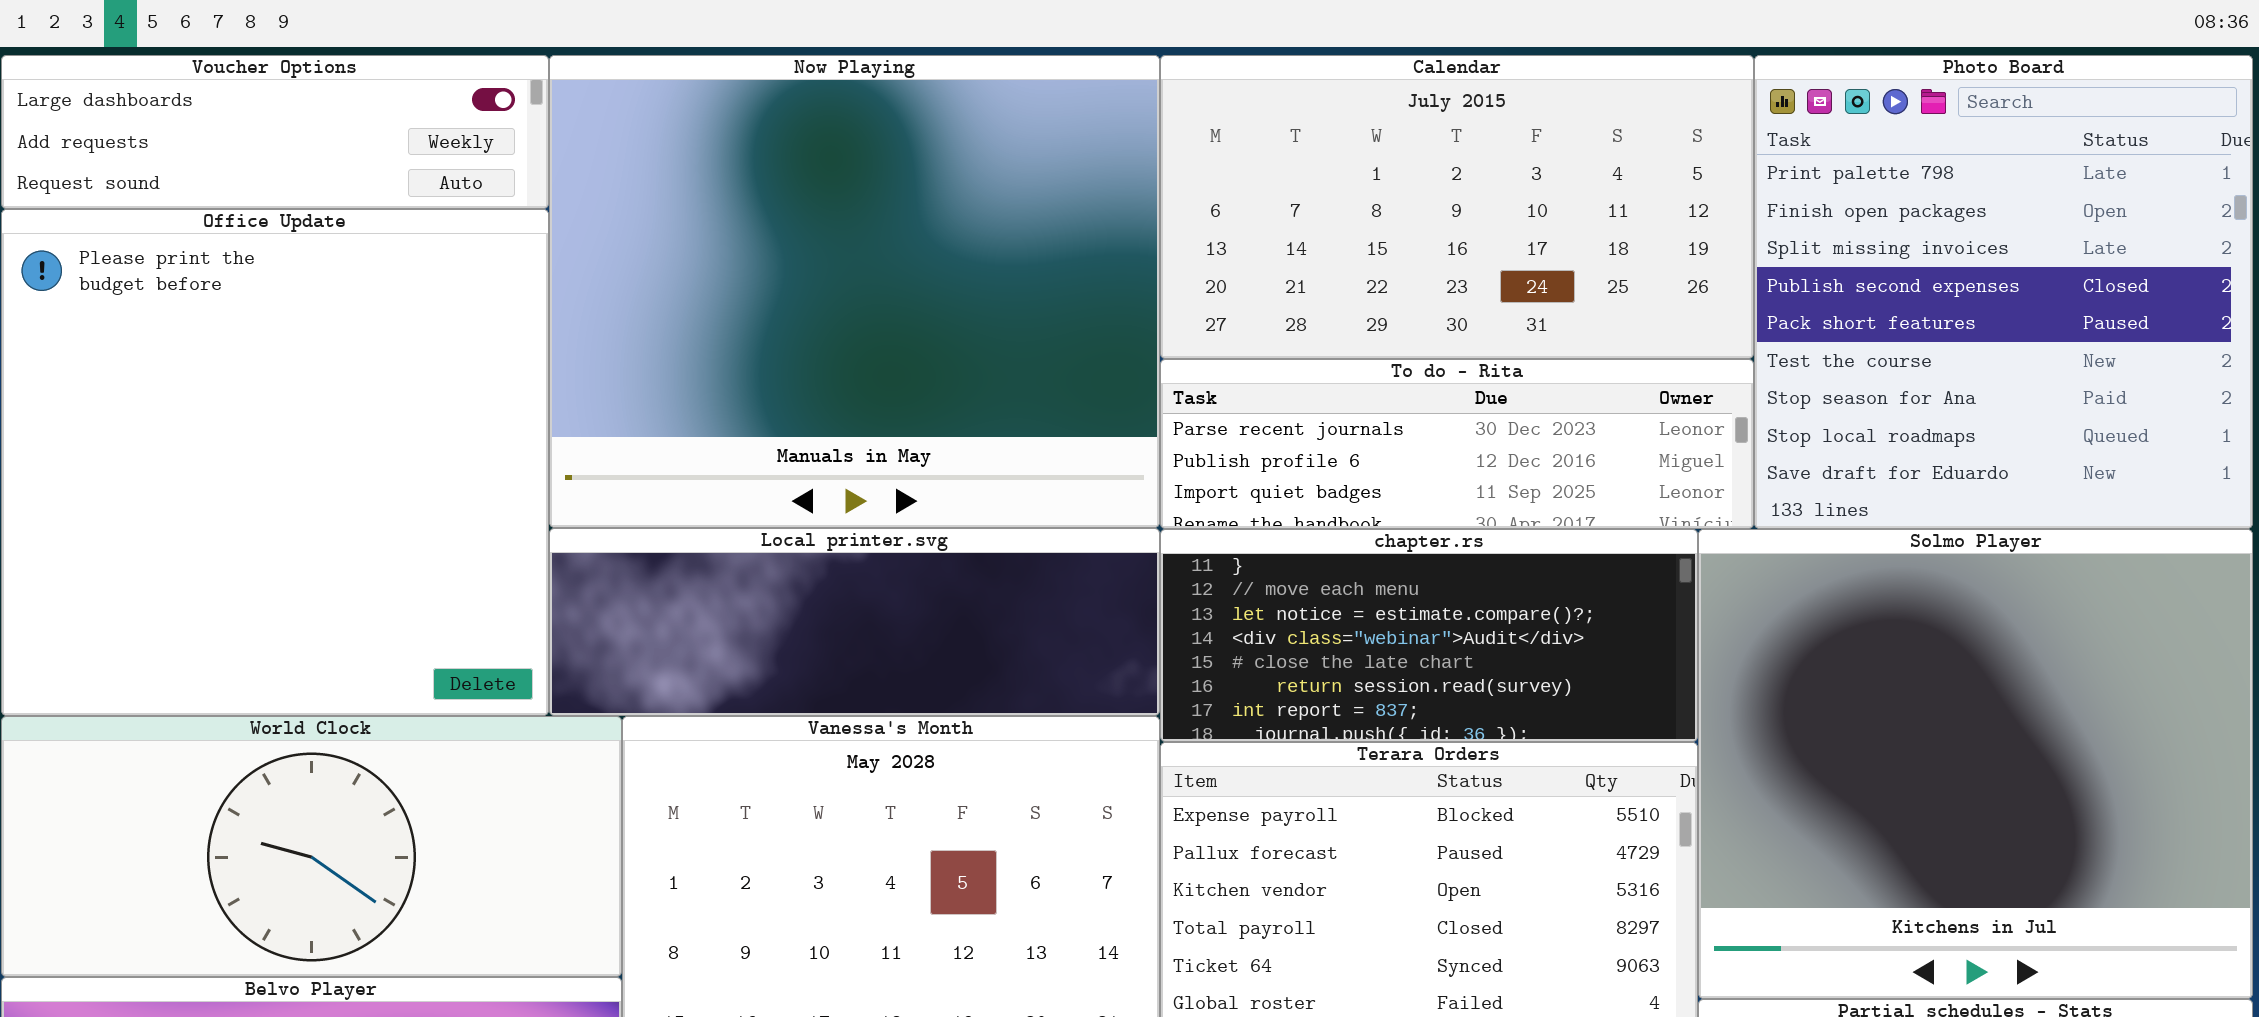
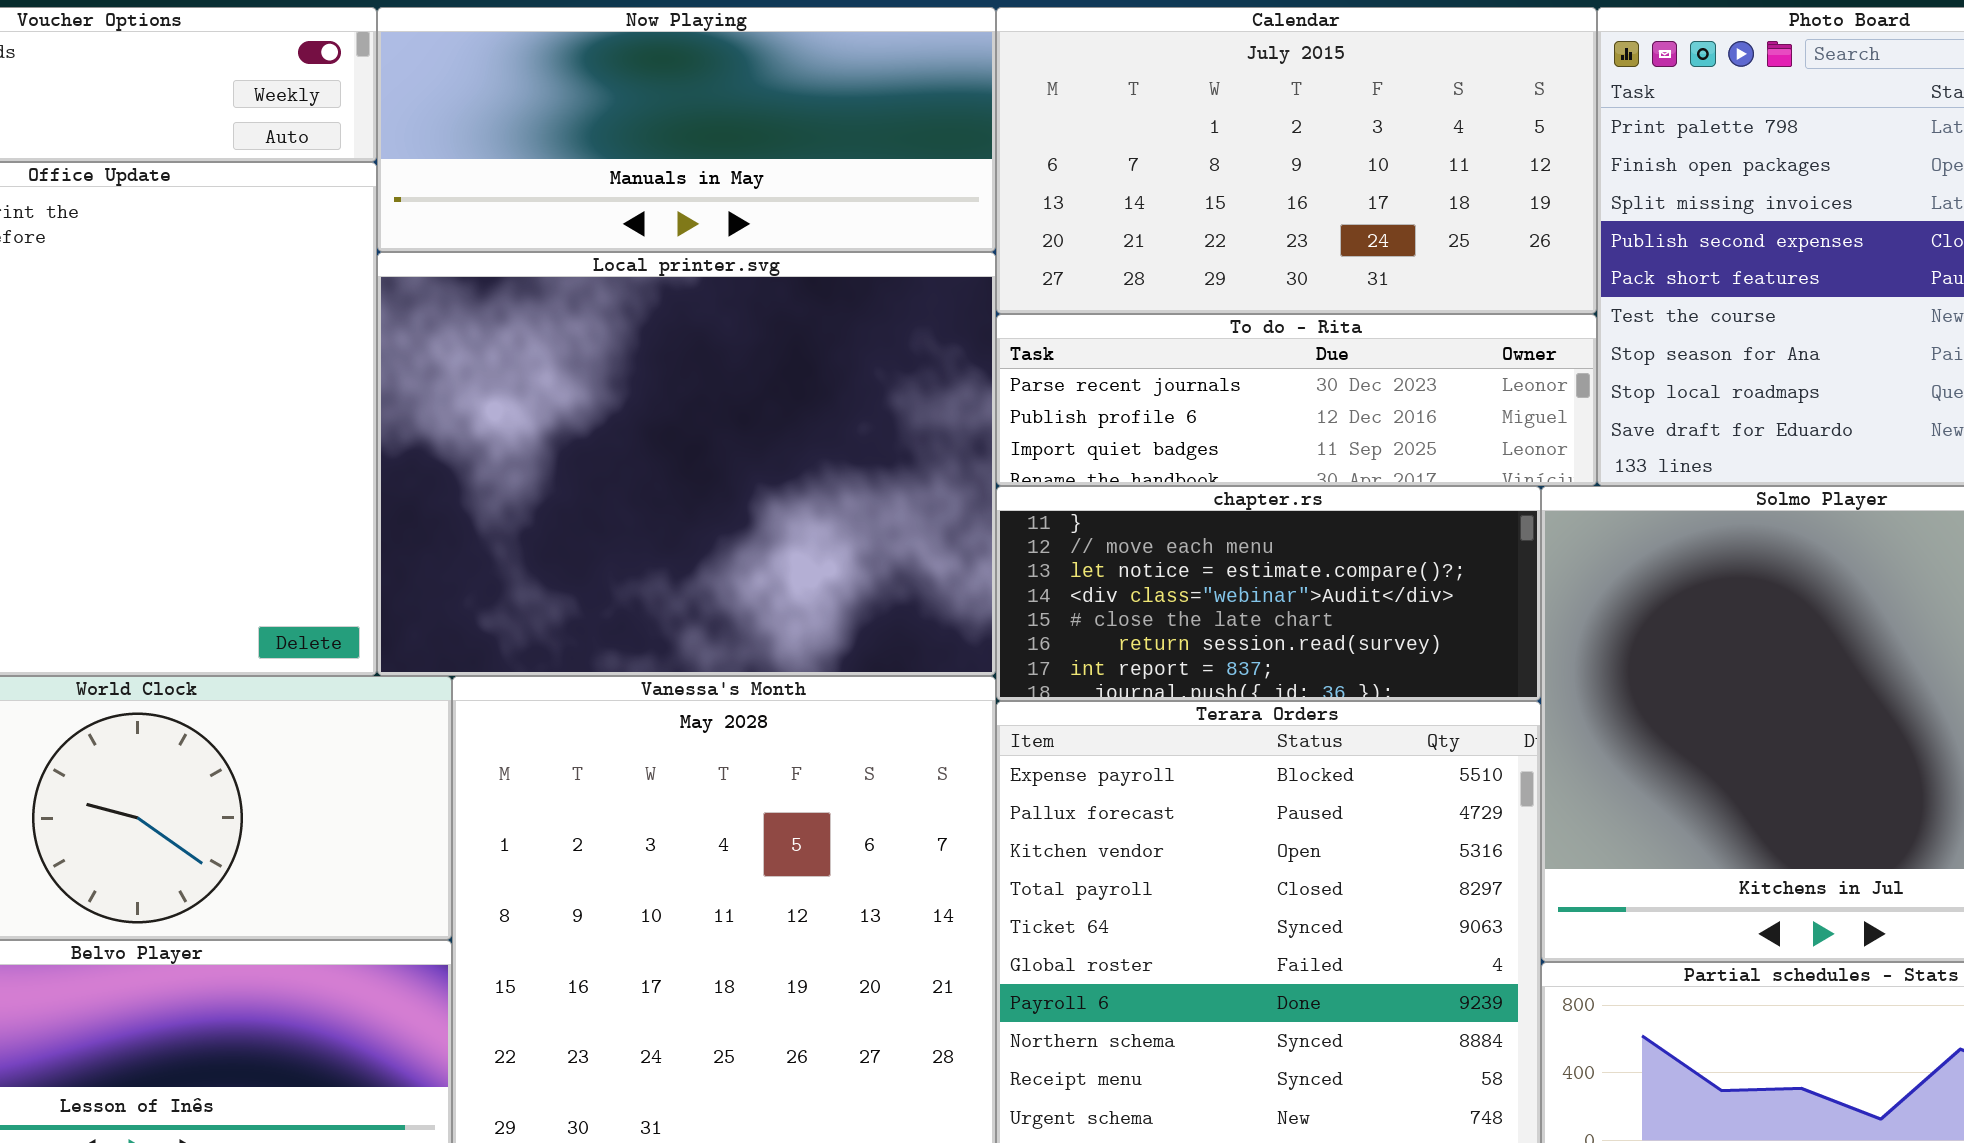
Now Playing: [549,55,1160,528] -> [377,7,996,252], resized
Local printer.svg: [549,528,1160,716] -> [377,252,996,676], resized

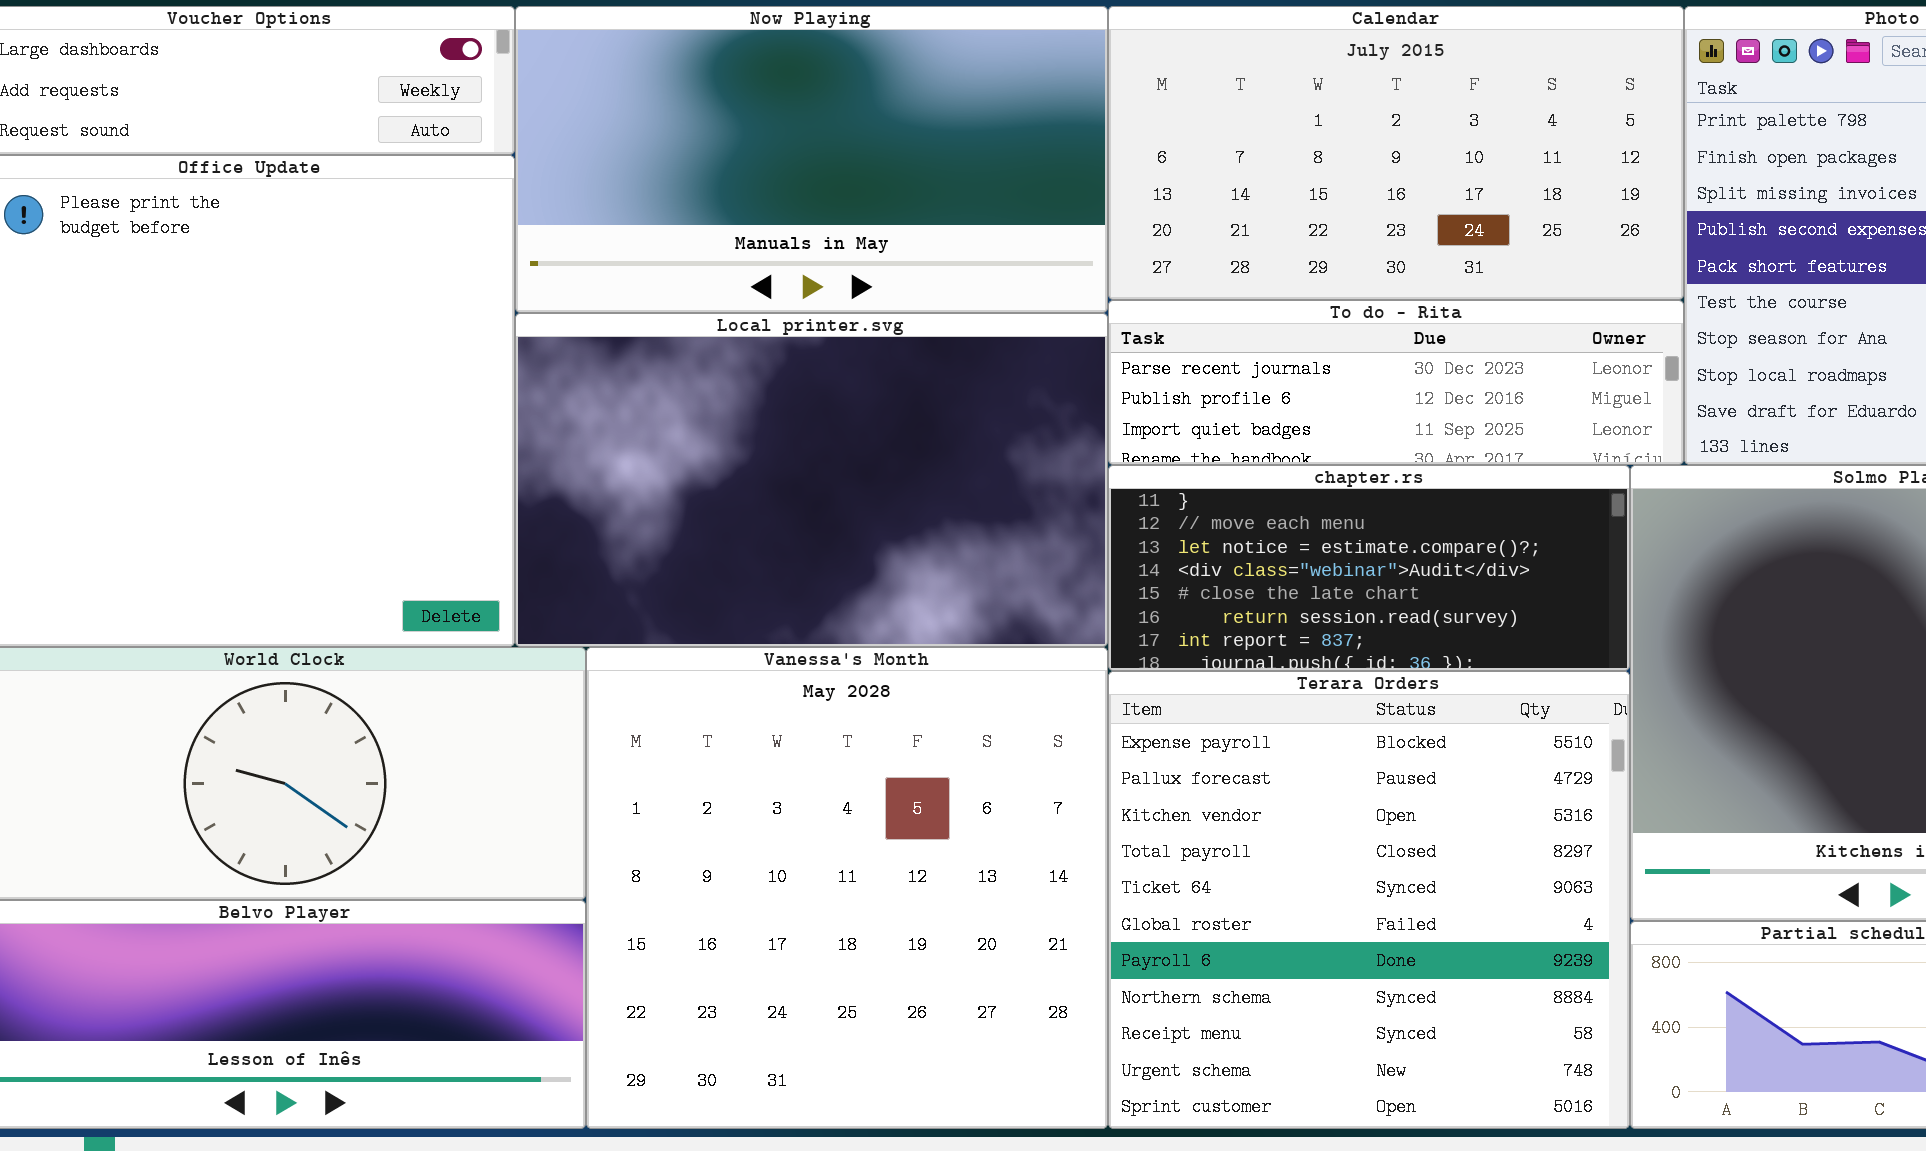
Now Playing: [377,7,996,252] -> [515,6,1108,313], resized
Local printer.svg: [377,252,996,676] -> [515,313,1108,647], resized

